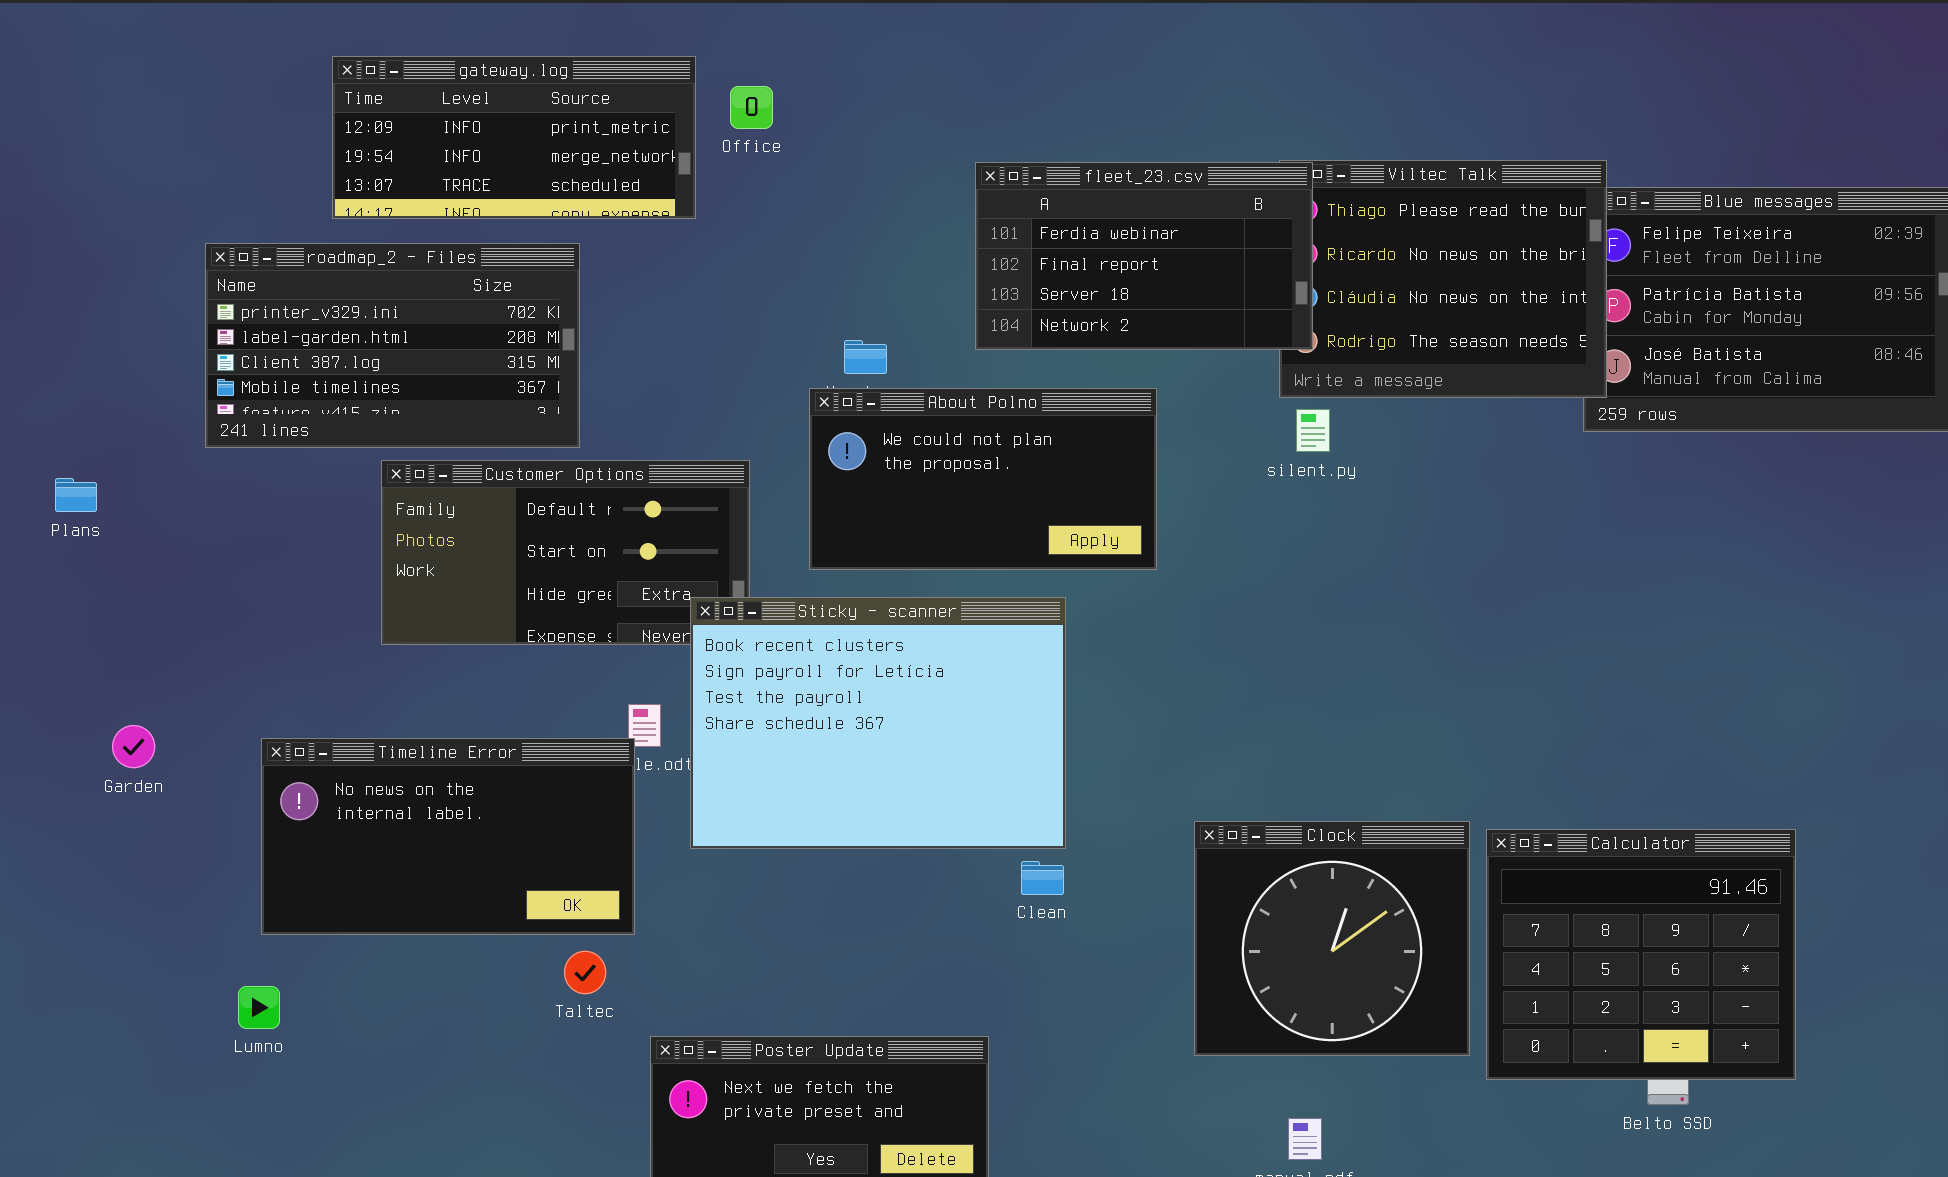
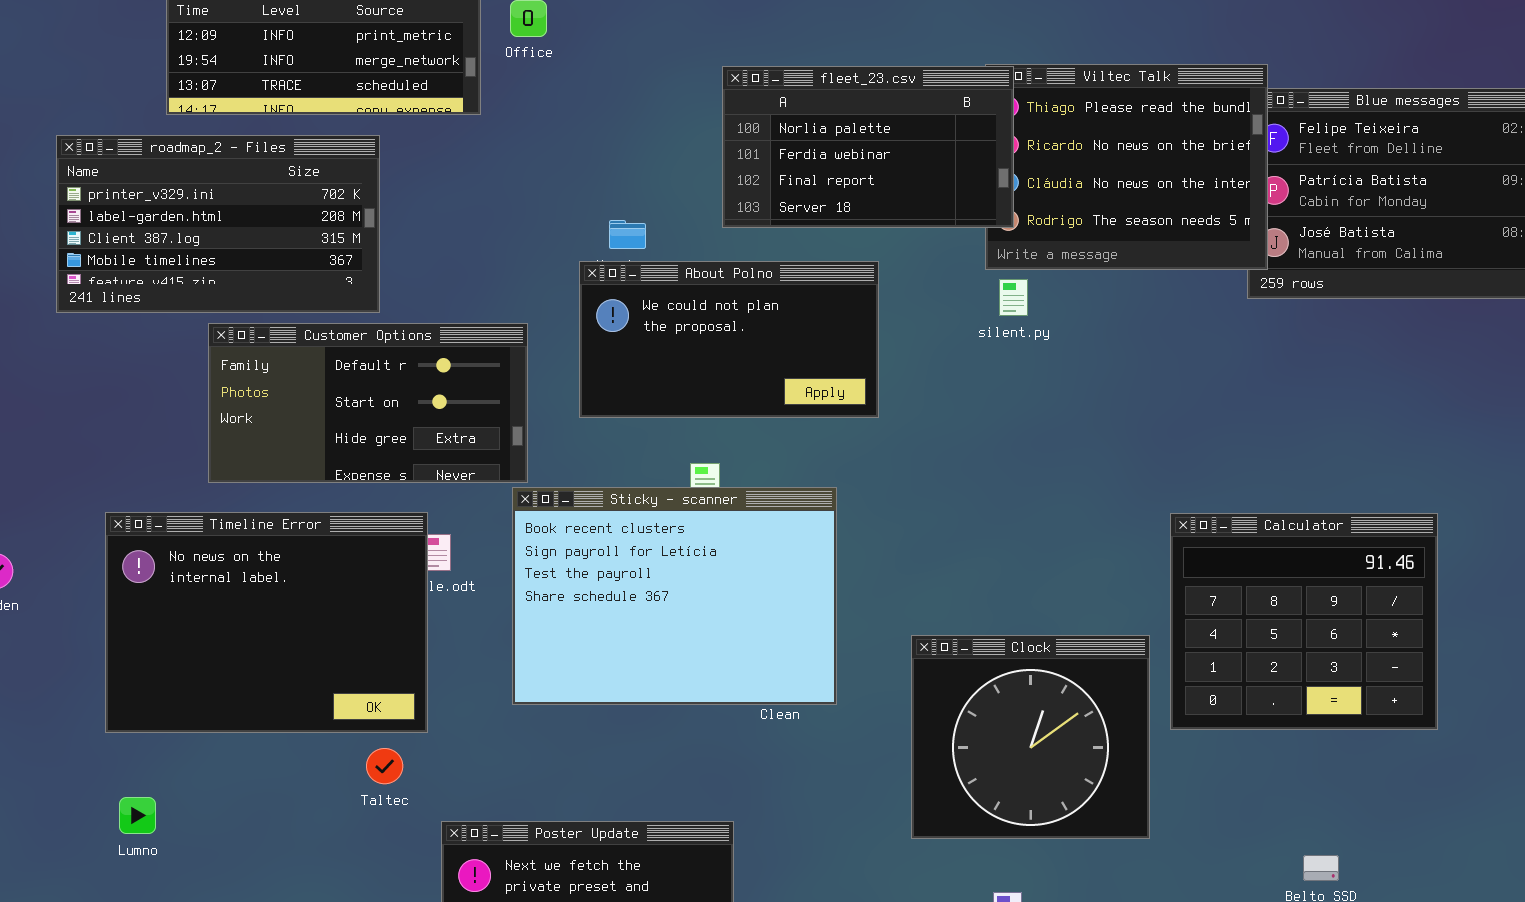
fleet_23.csv: [975,162,1313,350] -> [722,66,1014,228], scrolled up 1 row
Sticky - scanner: [690,597,1066,849] -> [512,487,837,705], moved
Timeline Error: [261,738,635,935] -> [105,512,428,733], resized
Calculator: [1486,829,1796,1080] -> [1170,513,1438,730], moved
Lumno: [238,986,280,1029] -> [119,797,156,834], moved

